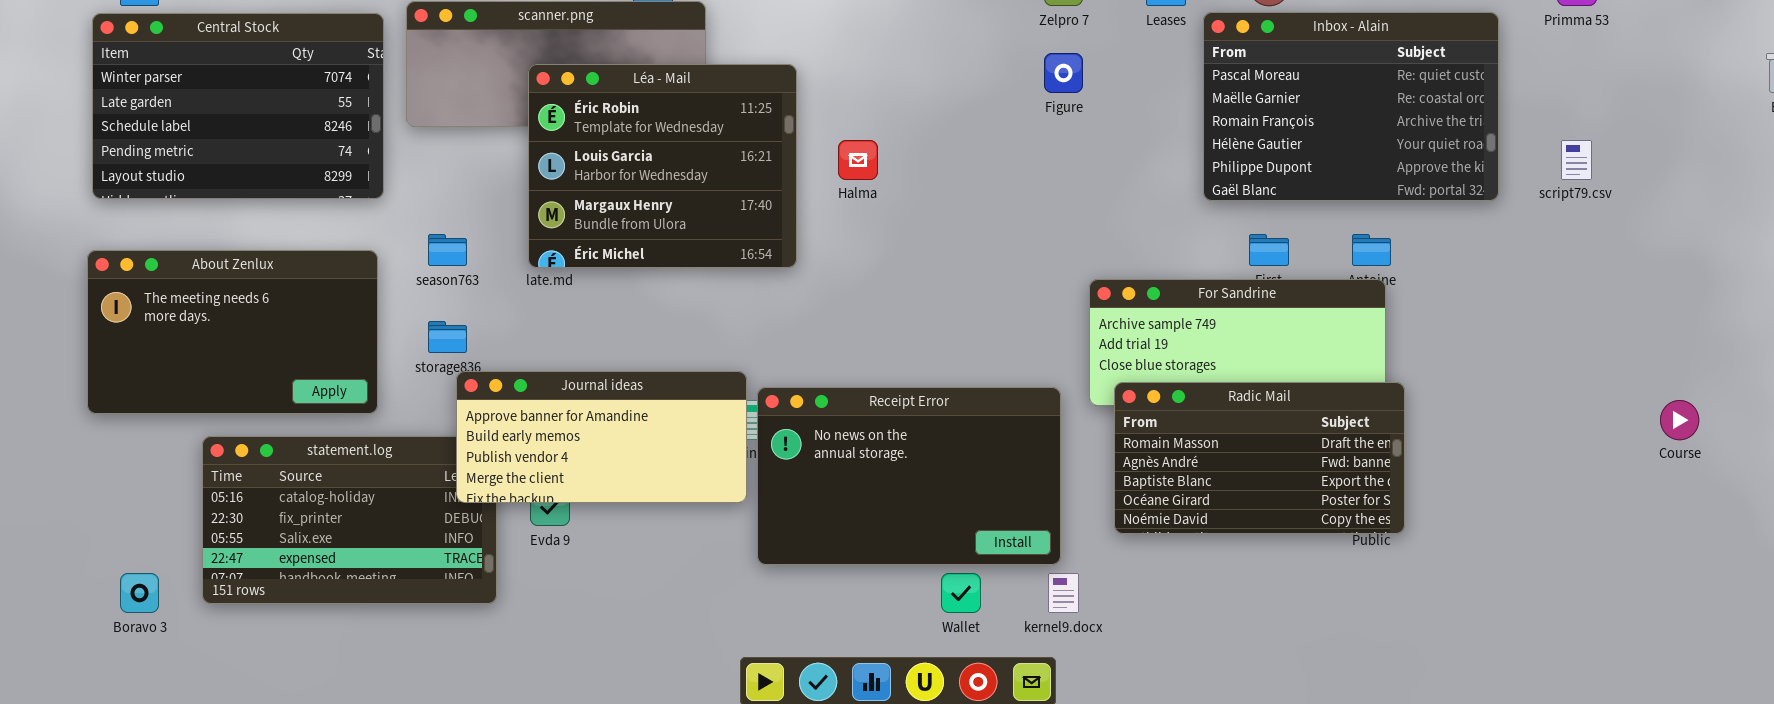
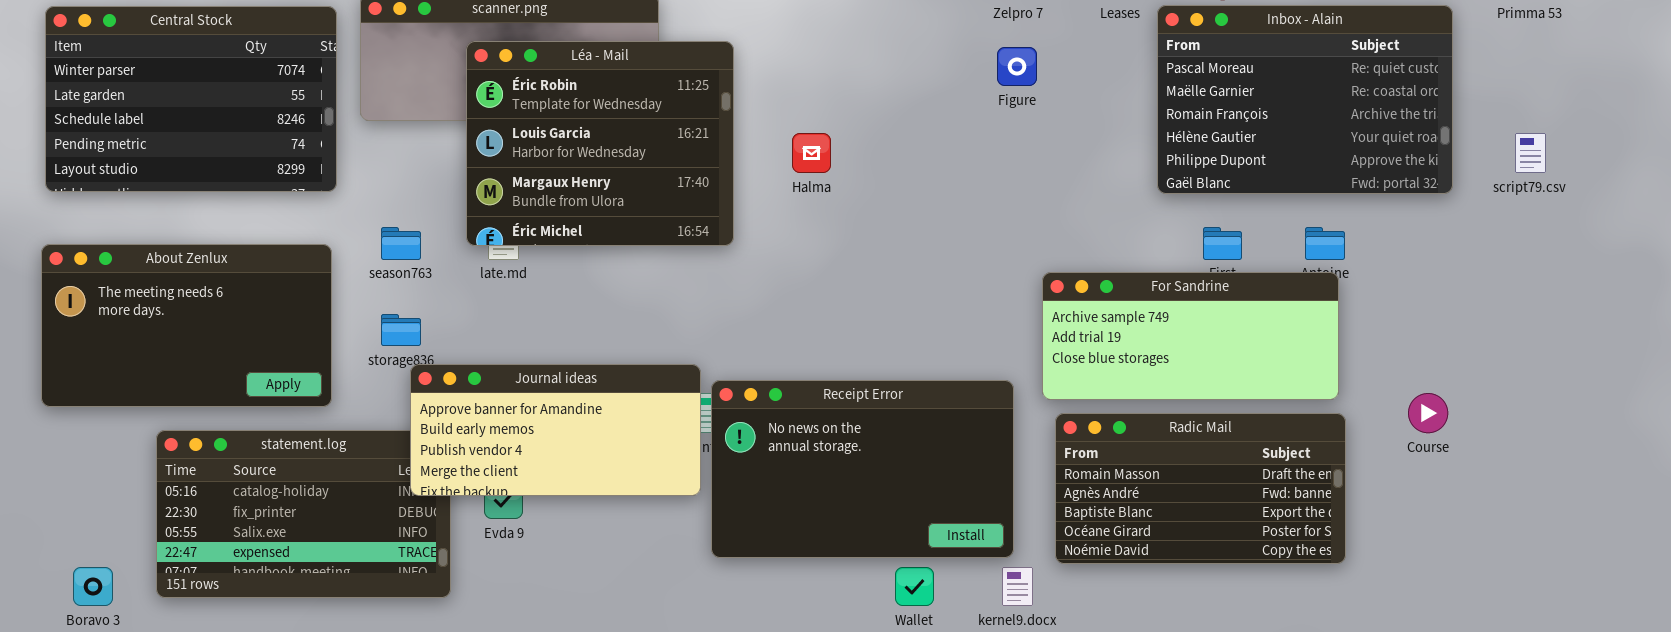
Léa - Mail: [528,64,797,268] -> [466,41,734,246], moved
Radic Mail: [1114,382,1405,534] -> [1055,413,1346,564], moved
Course: [1660,400,1699,440] -> [1408,393,1448,433], moved

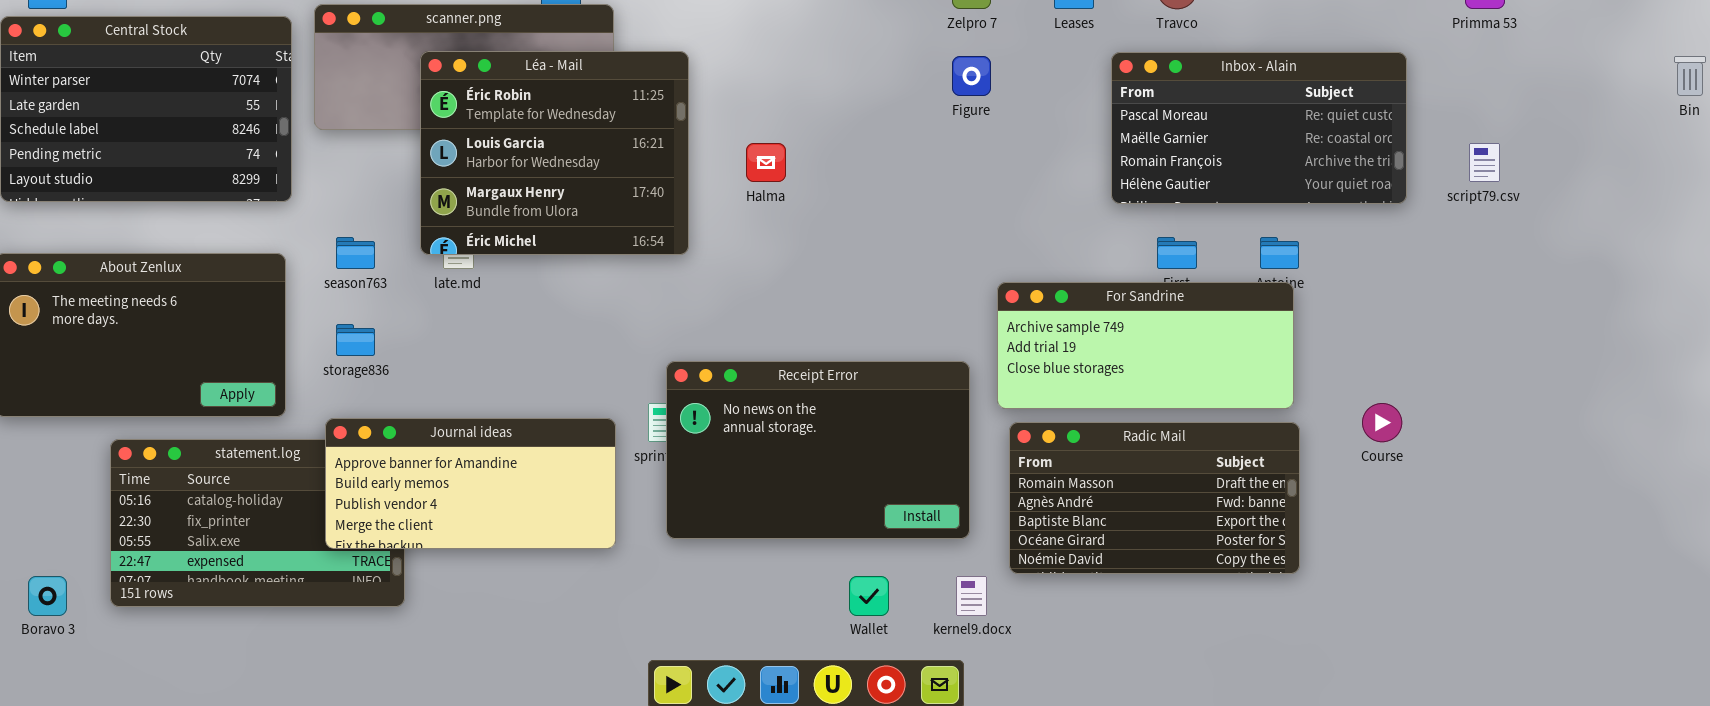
Inbox - Alain: [1157,5,1453,194] -> [1111,52,1407,204], resized
Journal ideas: [410,364,701,496] -> [325,418,616,549], moved
Receipt Error: [711,380,1014,558] -> [666,361,970,539], moved

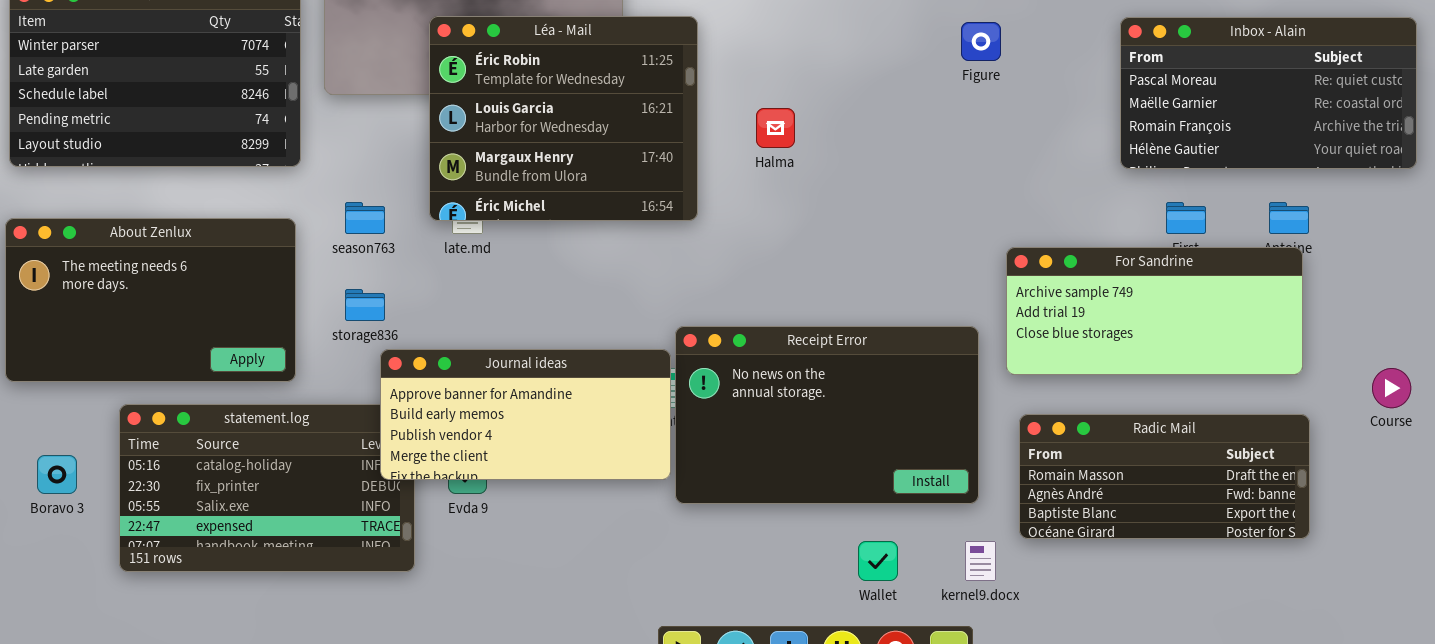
Journal ideas: [325,418,616,549] -> [380,349,671,480], moved
Radic Mail: [1009,422,1300,574] -> [1019,414,1310,539], resized
Boravo 3: [28,576,67,616] -> [37,455,77,494], moved

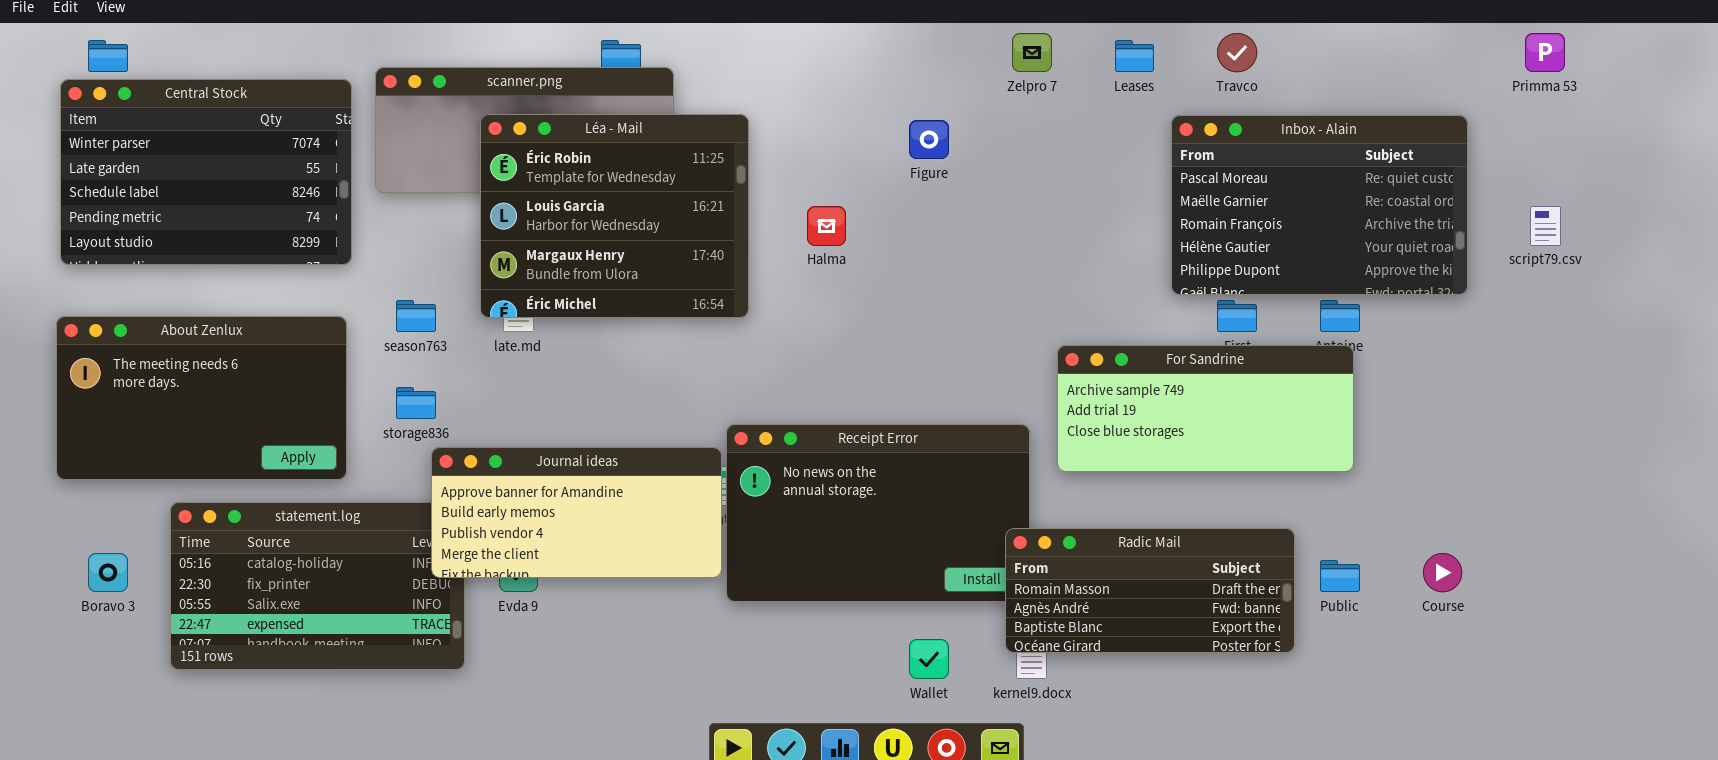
Inbox - Alain: [1120,17,1417,169] -> [1171,115,1468,295], resized
Figure: [961,22,1001,61] -> [909,120,949,159], moved
Course: [1372,368,1411,408] -> [1423,553,1462,592], moved
Radic Mail: [1019,414,1310,539] -> [1005,528,1295,653], moved

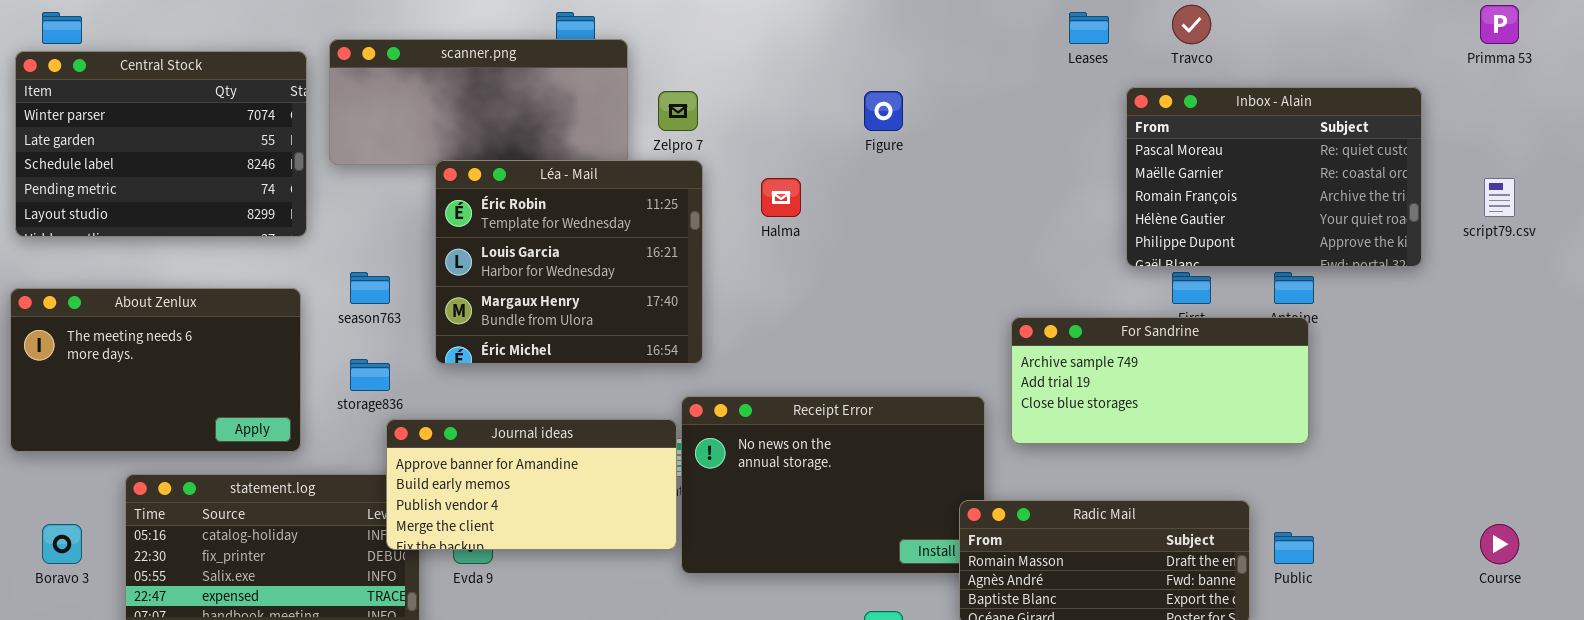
Zelpro 7: [1012,33,1052,72] -> [658,91,698,131], moved
Léa - Mail: [480,114,749,318] -> [435,160,703,364], moved
Course: [1423,553,1462,592] -> [1480,524,1519,564], moved

